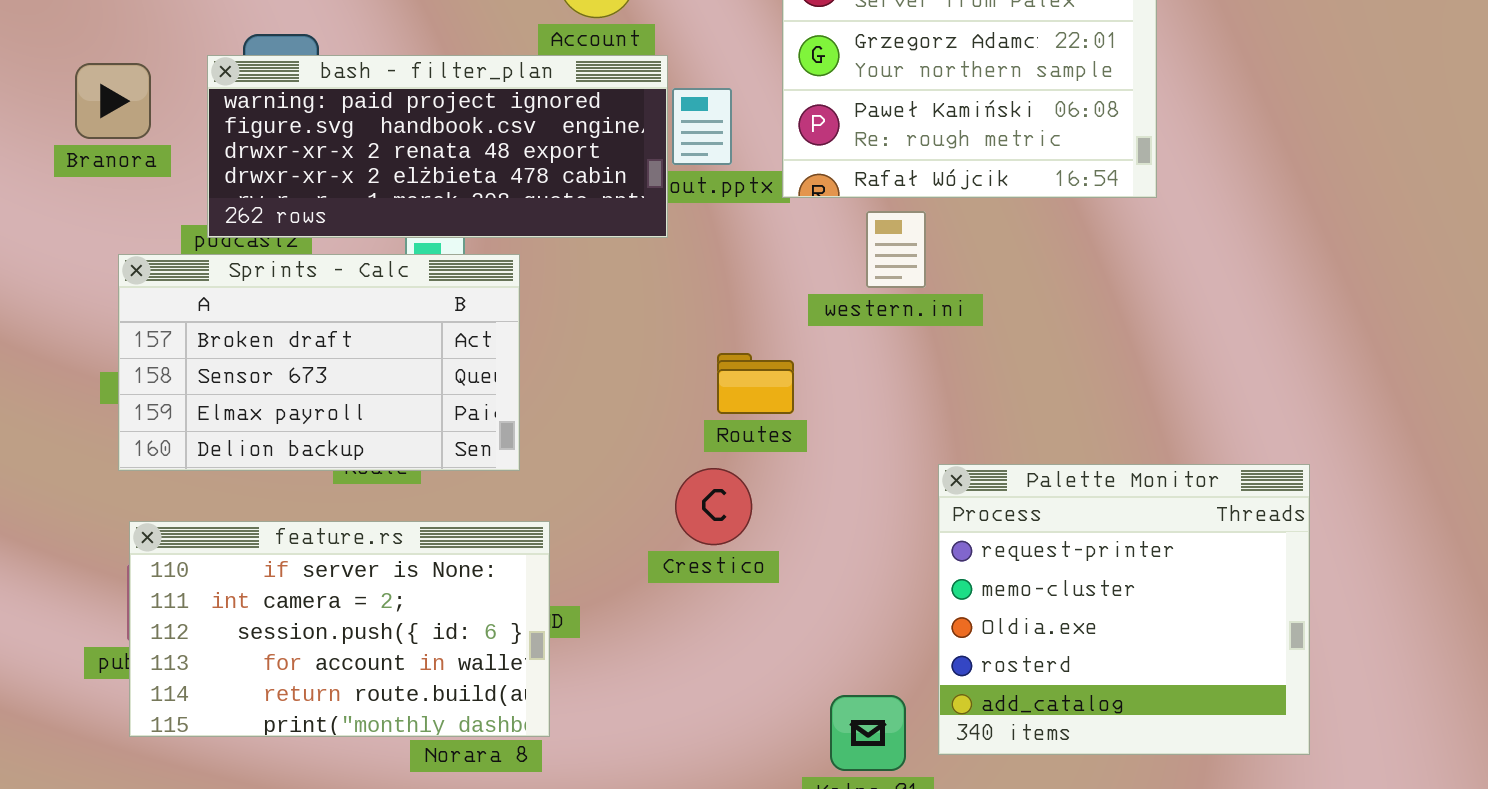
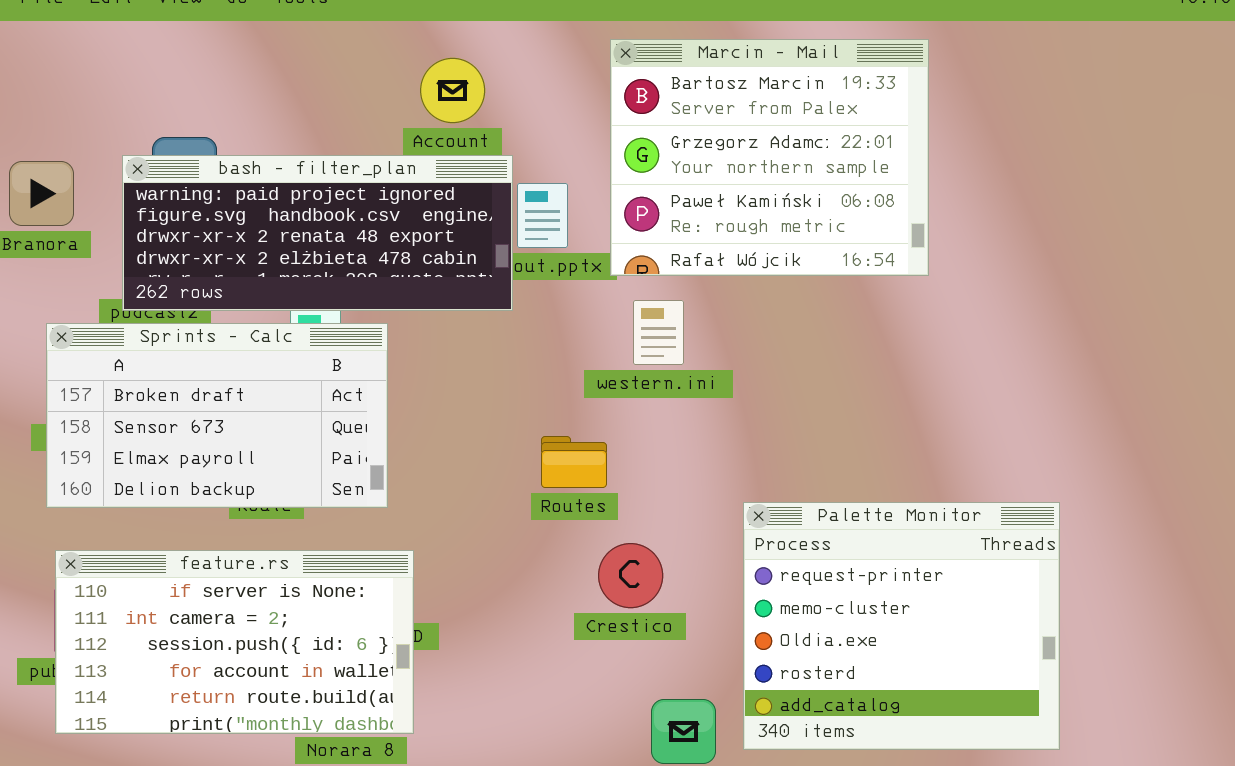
western.ini: [866,211,926,288] -> [633,300,684,365], moved
Routes: [717,353,794,414] -> [541,436,607,488], moved
Crestico: [675,468,752,545] -> [598,543,663,608], moved

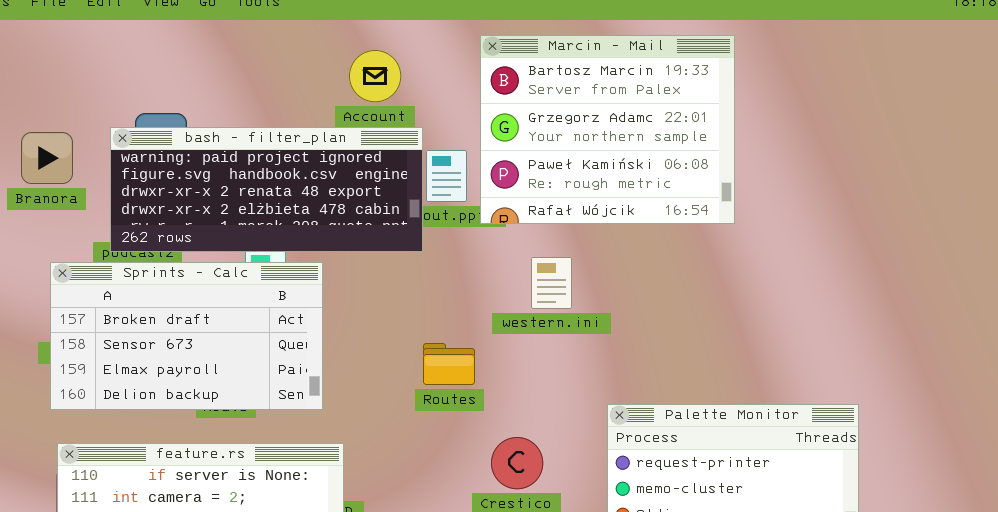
Marcin - Mail: [610,39,929,276] -> [480,35,735,224], moved
western.ini: [633,300,684,365] -> [531,257,572,309], moved
Routes: [541,436,607,488] -> [423,343,475,385], moved

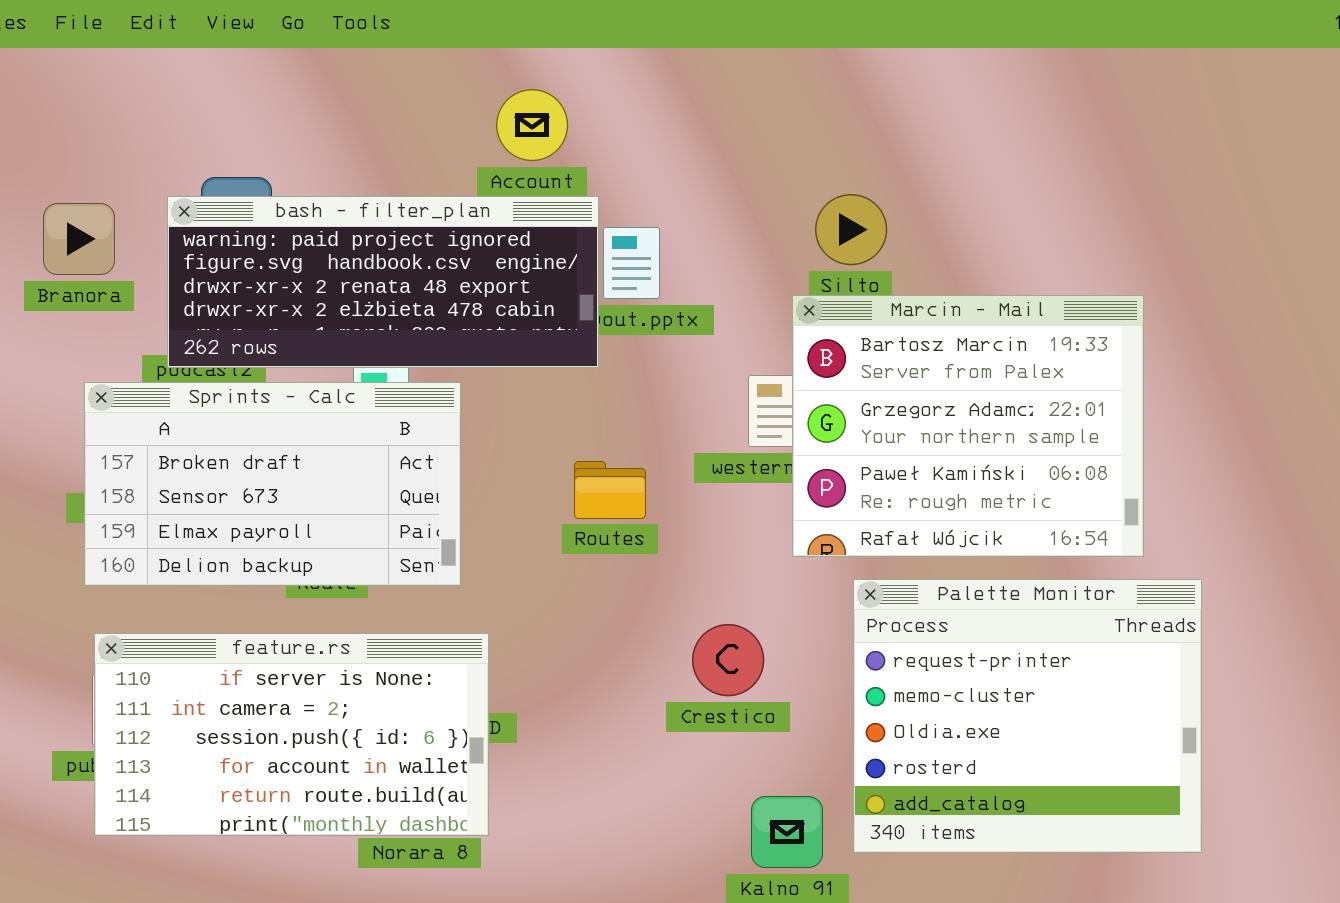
Marcin - Mail: [480,35,735,224] -> [792,295,1144,557], moved
Routes: [423,343,475,385] -> [574,461,646,519], moved

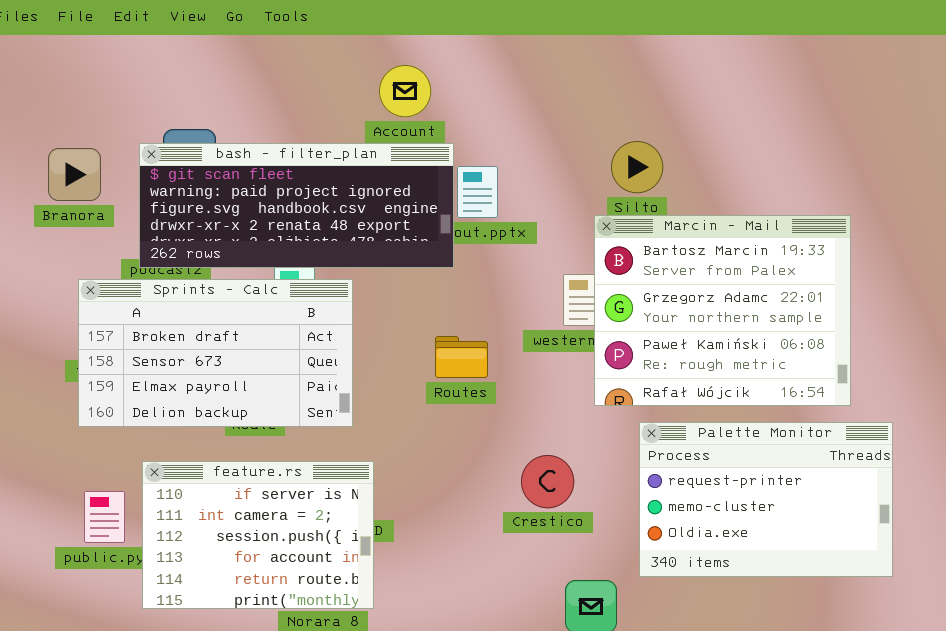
bash - filter_plan: [167,196,599,368] -> [139,143,454,268], scrolled up 1 row
Palette Monitor: [853,579,1202,853] -> [639,422,893,577], resized
feature.rs: [94,633,489,836] -> [142,461,374,609], resized

